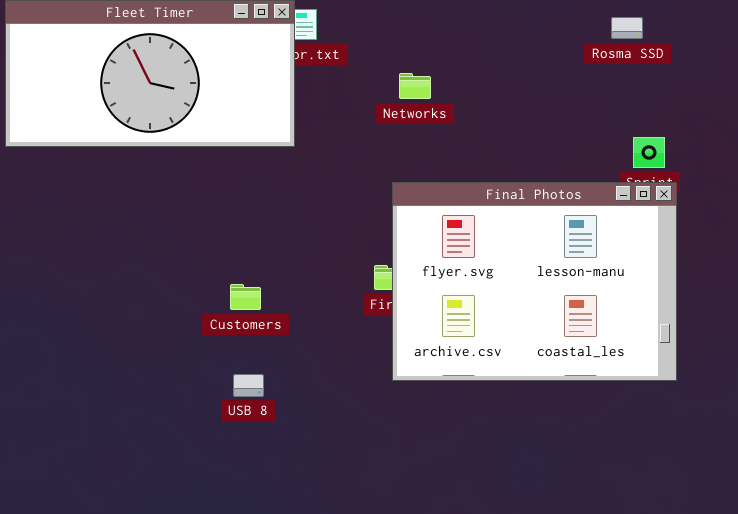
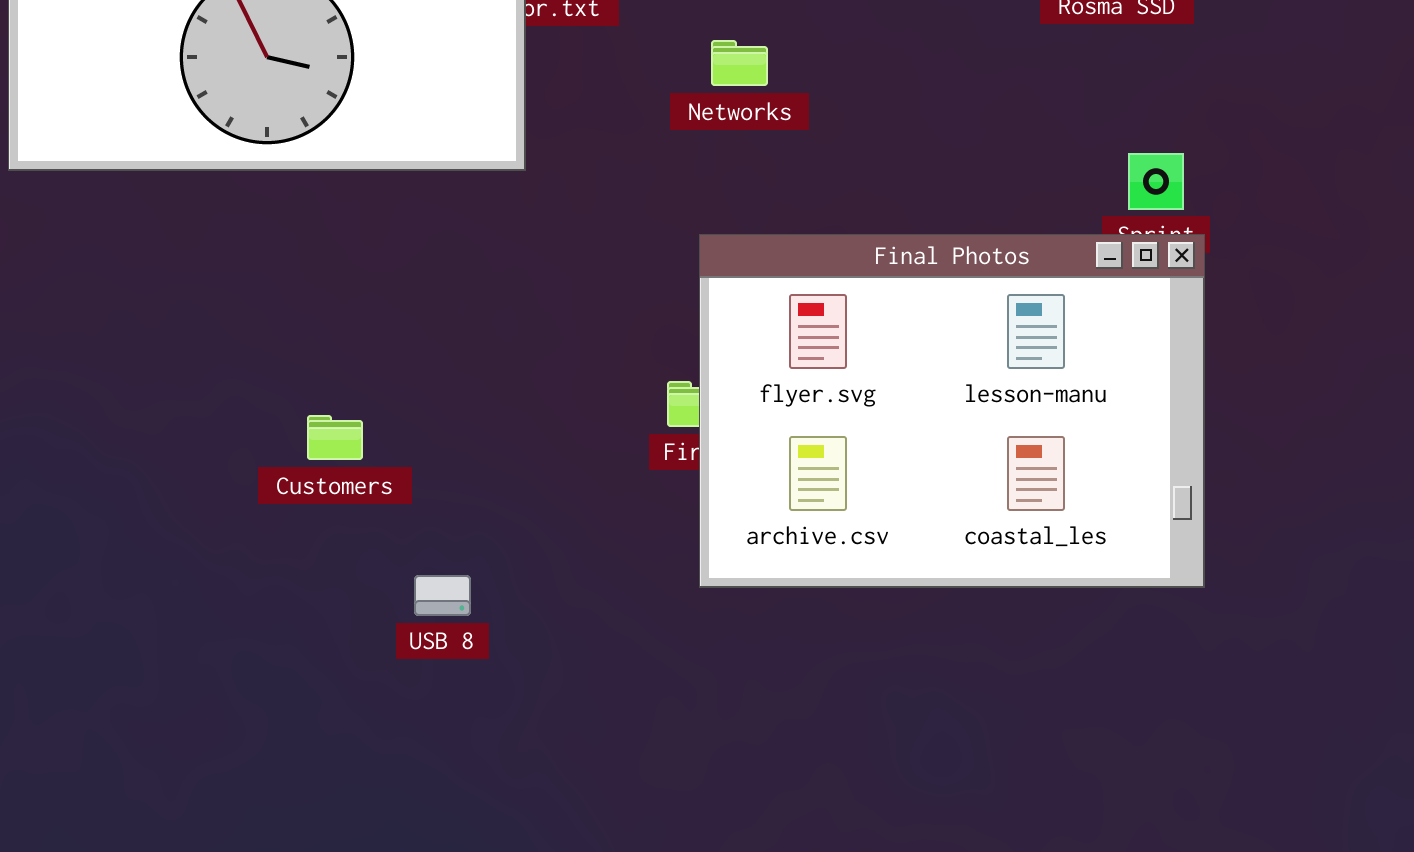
Customers: [230,284,261,310] -> [307,415,363,460], moved

